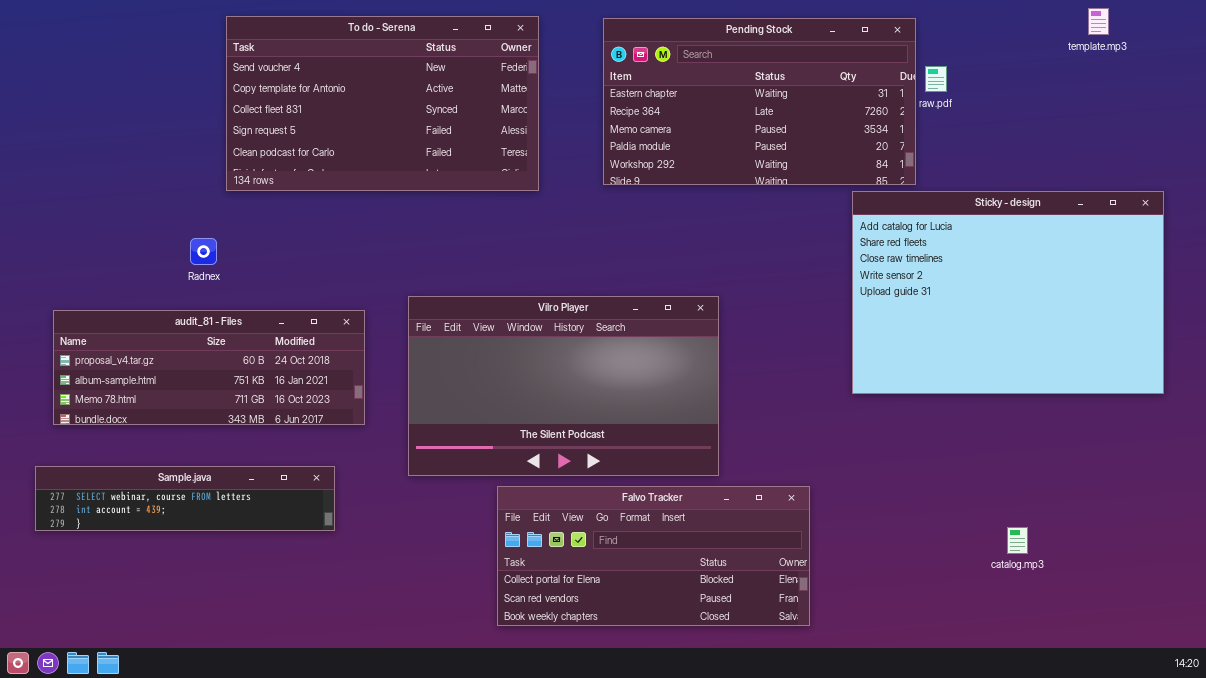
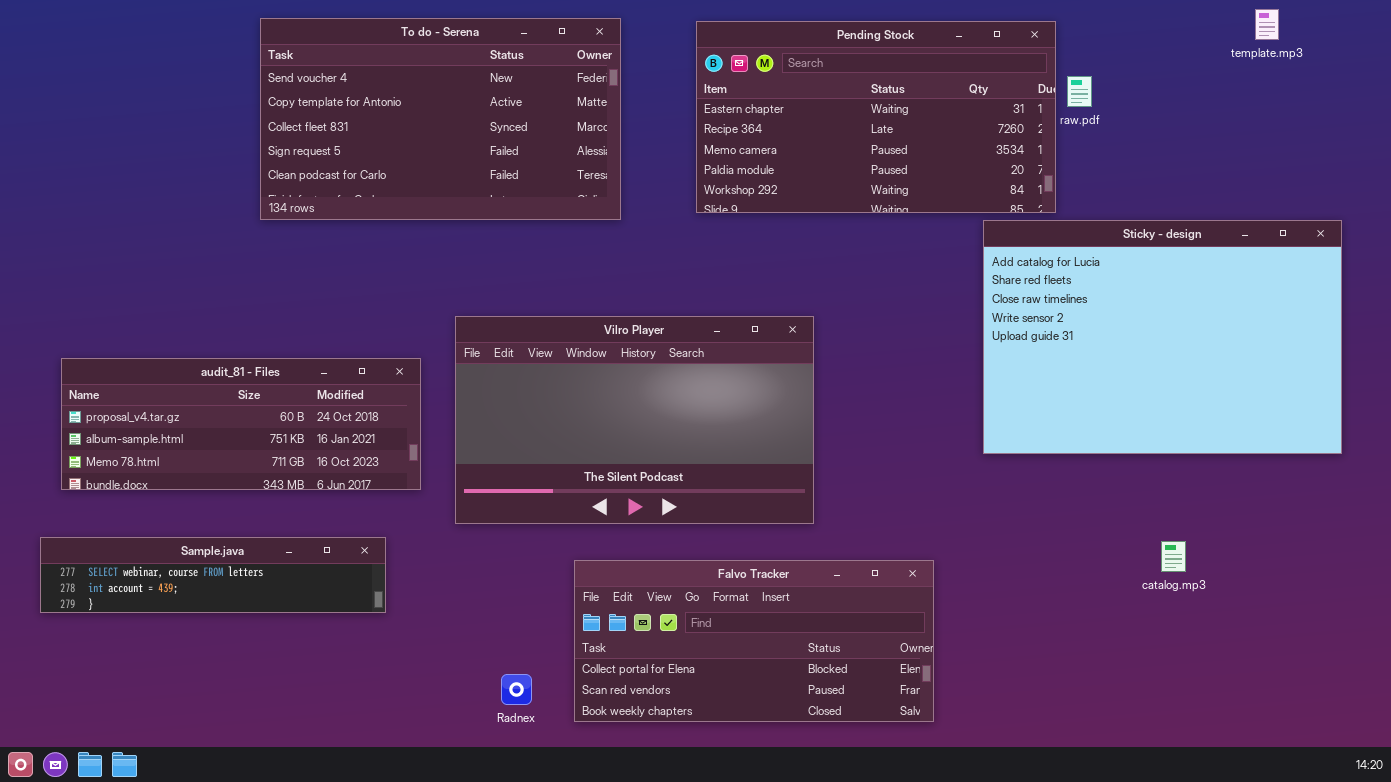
Radnex: [190,238,217,265] -> [501,674,532,705], moved
Vilro Player: [408,296,719,476] -> [455,316,814,524], moved
catalog.mp3: [1007,527,1028,554] -> [1161,541,1186,572], moved

